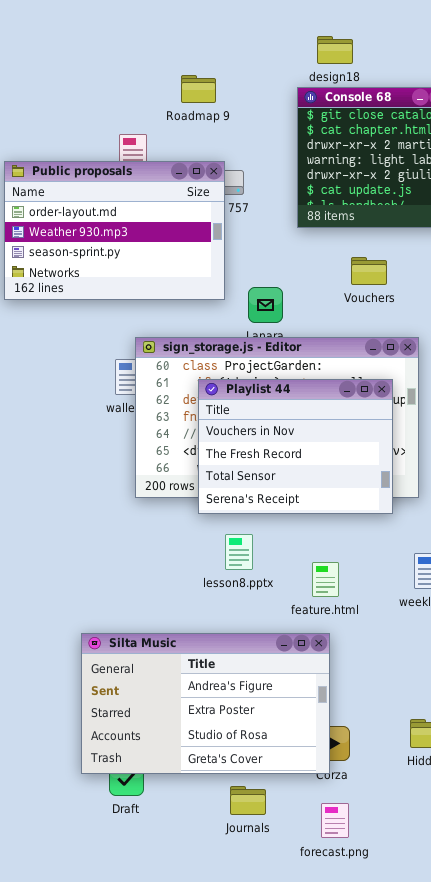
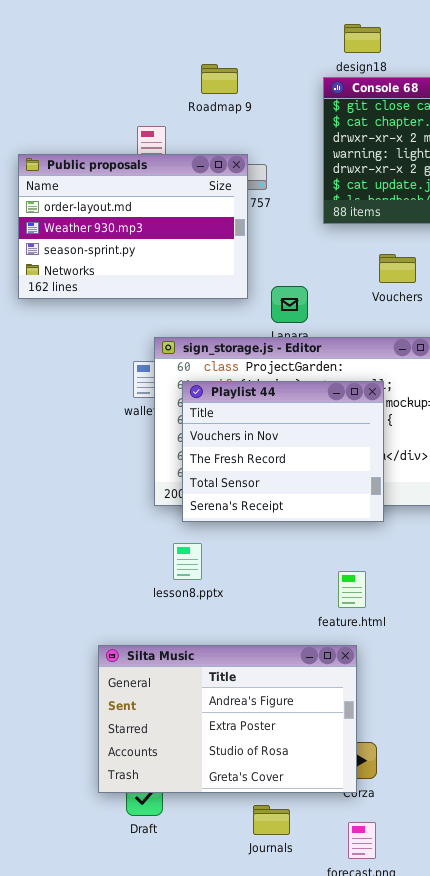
Playlist 44: [198,379,393,514] -> [182,381,384,522], moved
lesson8.pptx: [225,534,253,570] -> [173,543,202,580], moved

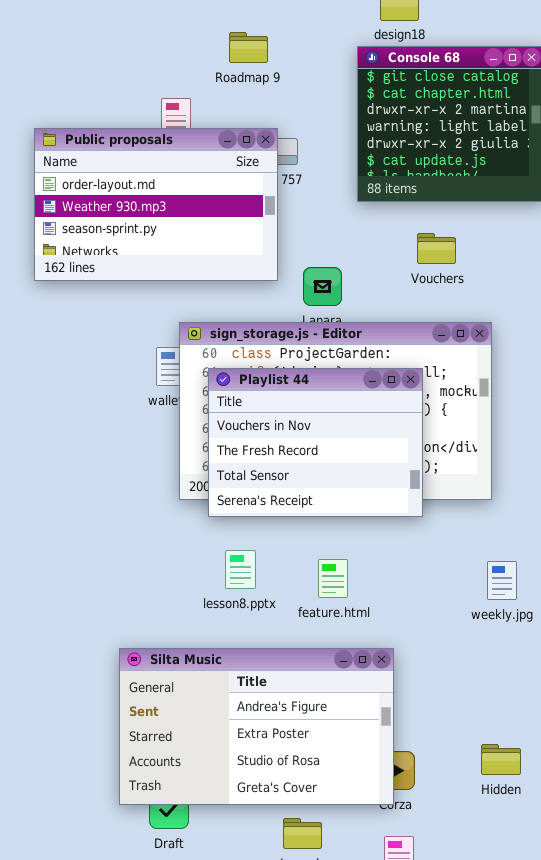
lesson8.pptx: [173,543,202,580] -> [225,550,256,589], moved
feature.html: [338,571,366,608] -> [318,559,348,598], moved

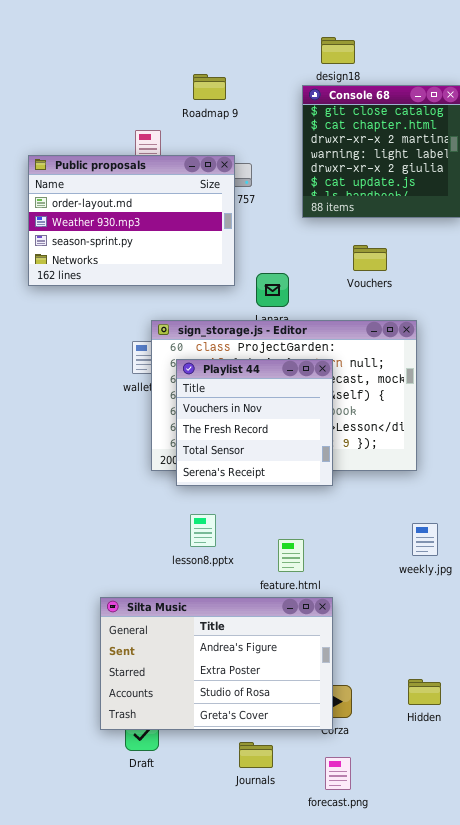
Playlist 44: [208,368,423,517] -> [176,359,333,486], resized
feature.html: [318,559,348,598] -> [278,539,304,572], moved

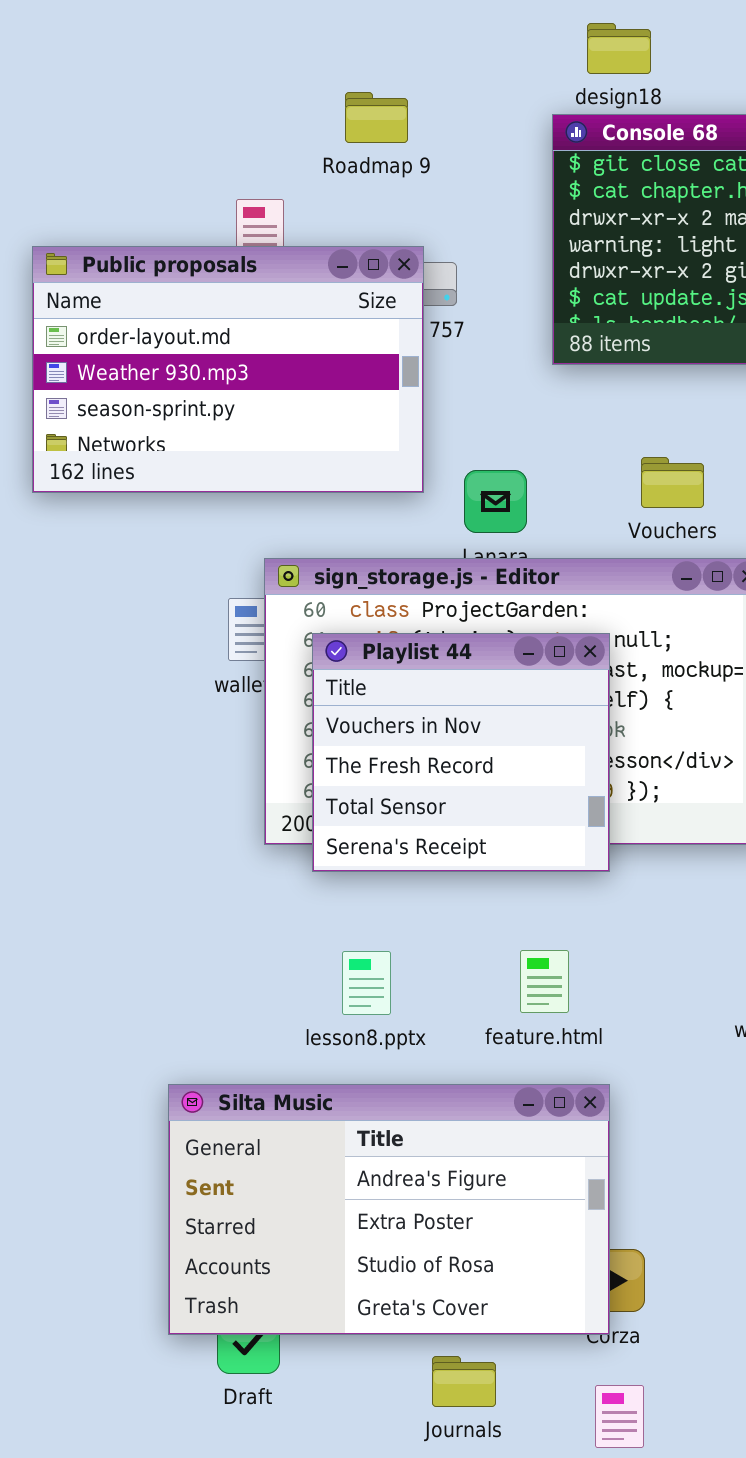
Vouchers: [353,245,387,271] -> [641,457,704,508], moved
lesson8.pptx: [190,514,216,547] -> [342,951,391,1015], moved
feature.html: [278,539,304,572] -> [520,950,569,1013], moved

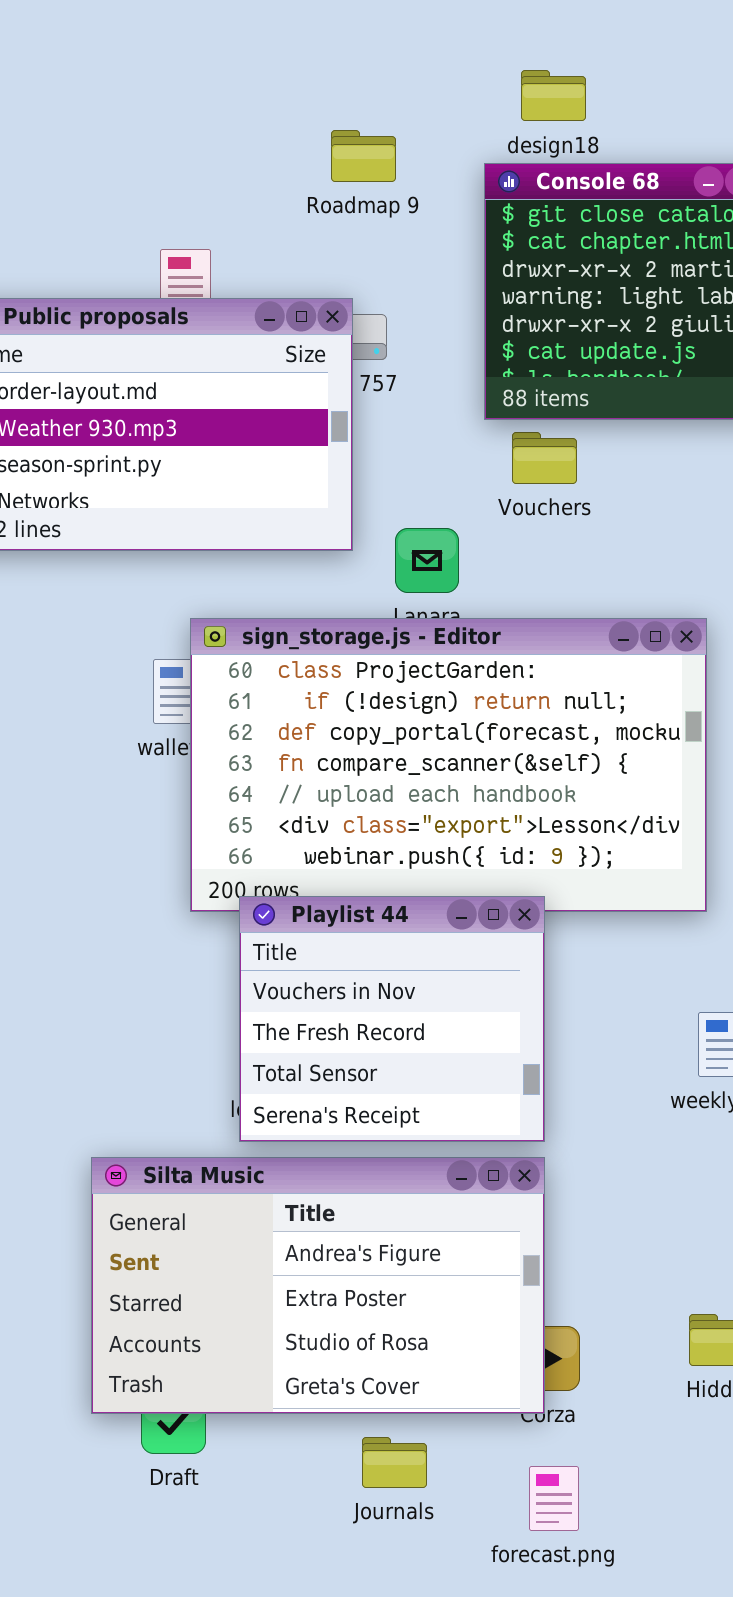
Roadmap 9: [345,92,408,143] -> [331,130,396,182], moved
Vouchers: [641,457,704,508] -> [512,432,577,484], moved
Playlist 44: [312,633,610,872] -> [239,896,545,1142], moved

